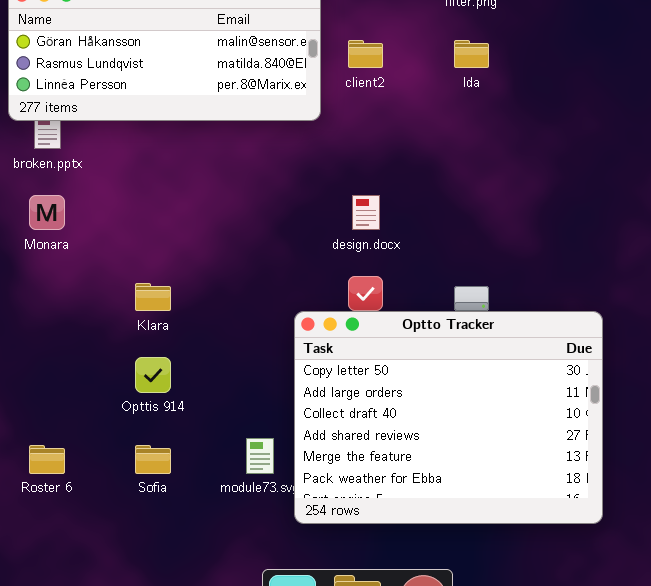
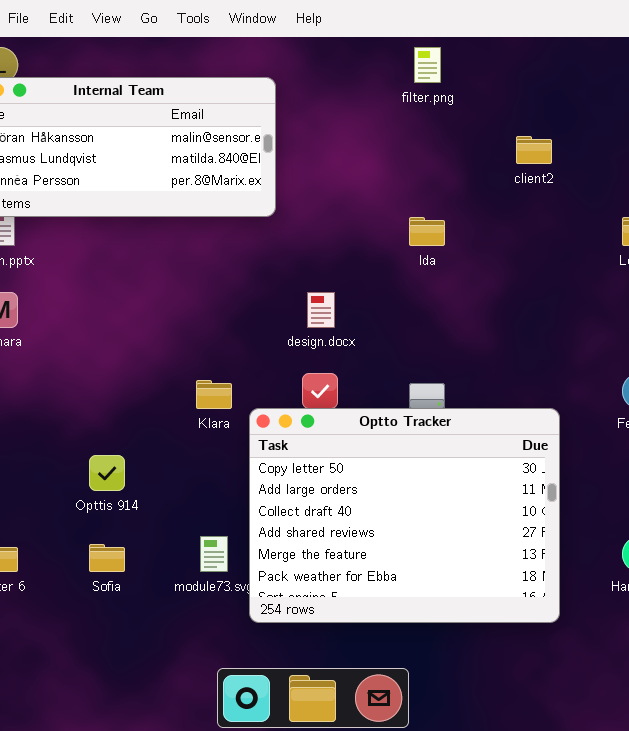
client2: [348,40,383,68] -> [516,136,552,164], moved
Ida: [454,40,489,68] -> [409,217,445,246], moved
Klara: [135,283,171,311] -> [196,380,232,409], moved

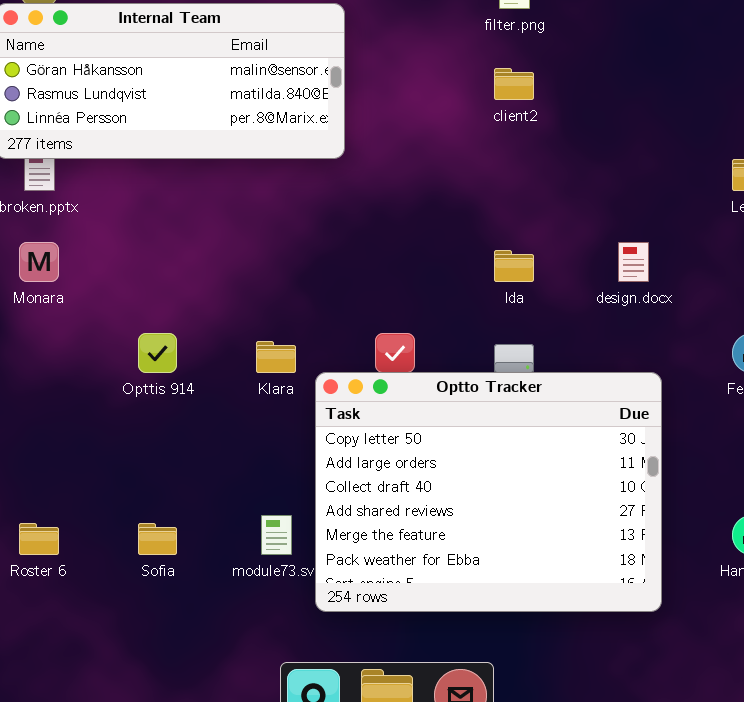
client2: [516,136,552,164] -> [494,68,534,100], moved
Ida: [409,217,445,246] -> [494,250,534,282], moved
design.docx: [307,292,335,328] -> [618,242,649,282], moved
Opttis 914: [89,455,125,491] -> [138,333,177,373], moved

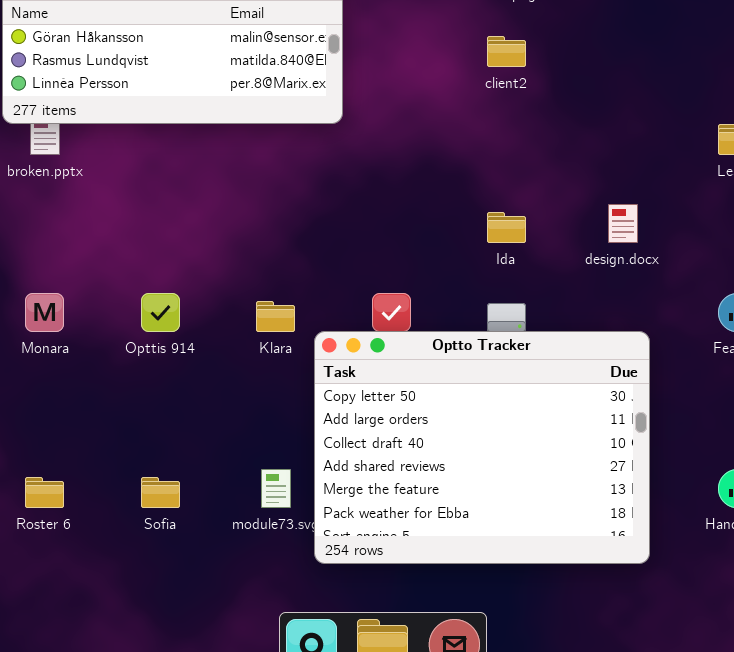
Monara: [19,242,59,282] -> [25,293,64,332], moved

